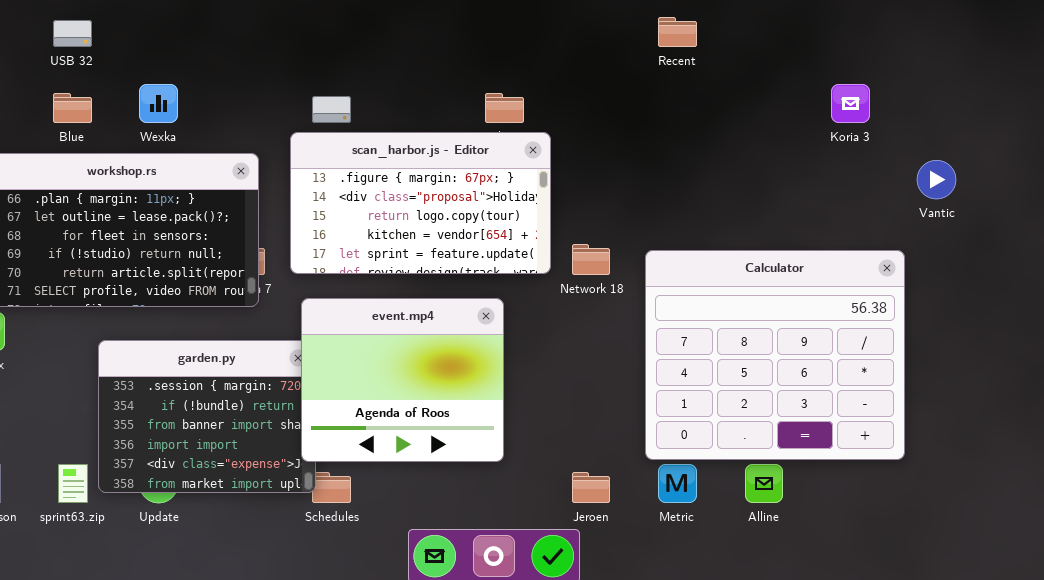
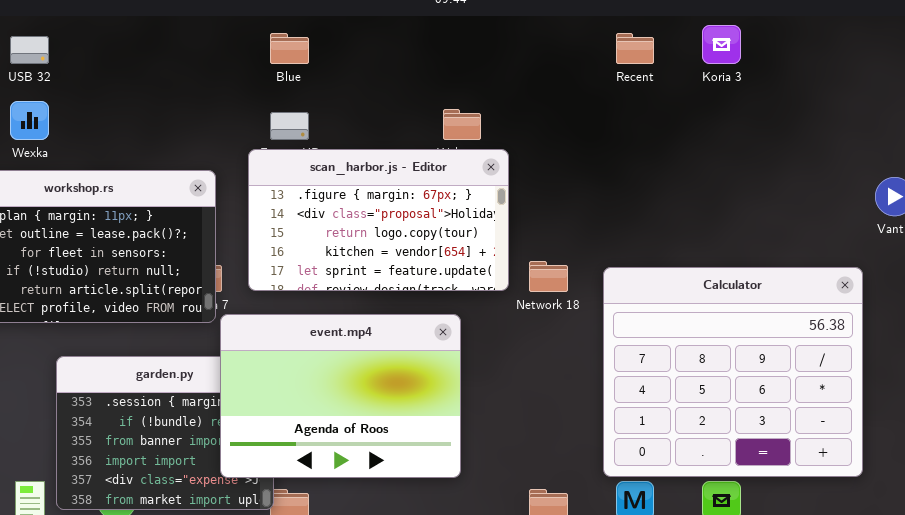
Wexka: [139,84,178,123] -> [10,101,49,140], moved
Koria 3: [831,84,870,123] -> [702,25,741,64], moved
Blue: [53,93,92,123] -> [270,33,309,64], moved
event.mp4: [301,298,504,462] -> [220,314,461,478], resized

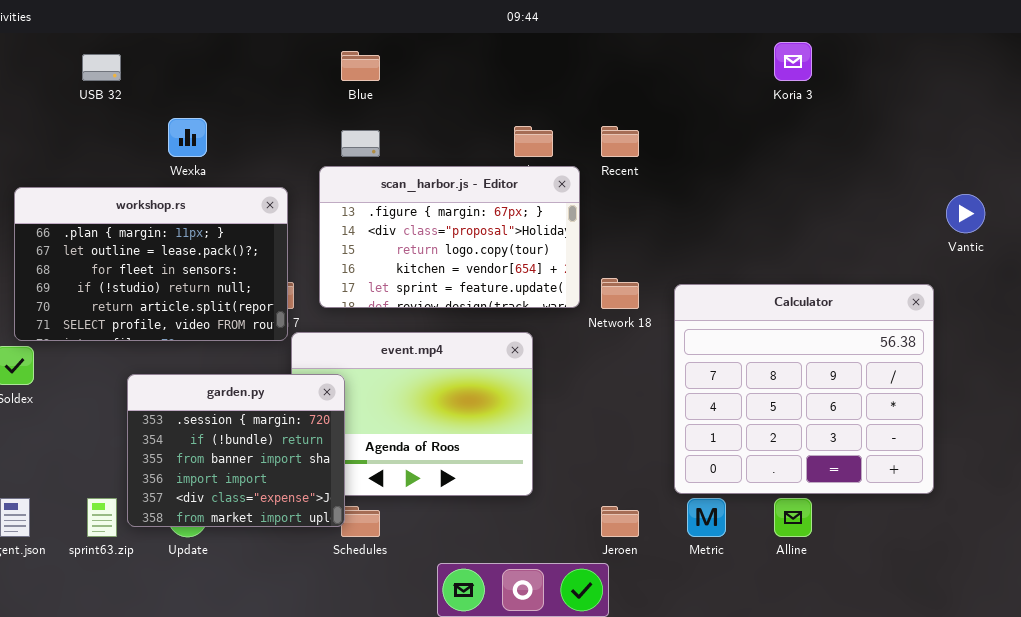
Recent: [616,33,654,64] -> [601,126,639,157], moved
Wexka: [10,101,49,140] -> [168,118,207,157], moved
garden.py: [56,356,274,510] -> [127,374,345,527], raised

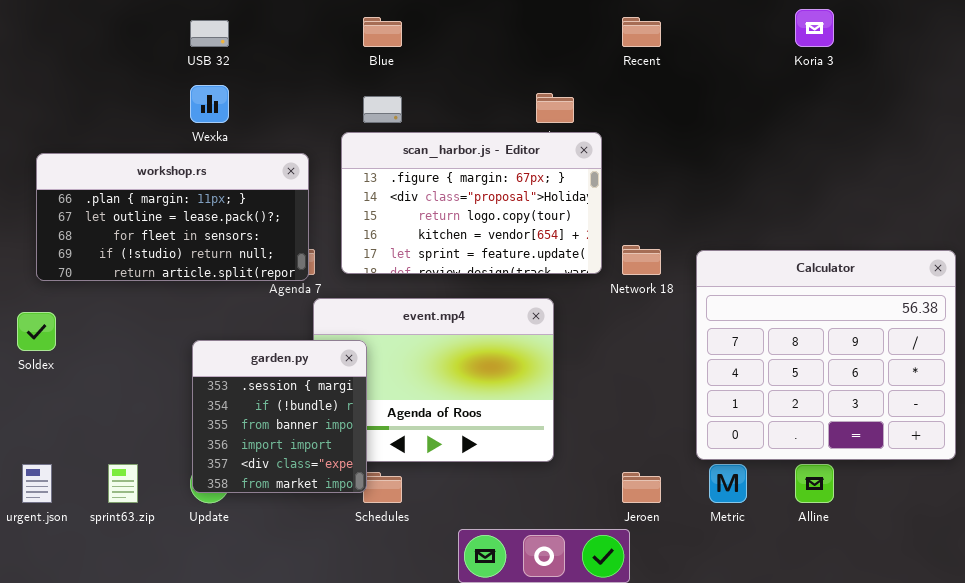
USB 32: [82,54,121,81] -> [190,20,229,47], moved
Recent: [601,126,639,157] -> [622,17,661,47], moved
workshop.rs: [14,187,288,341] -> [36,153,309,281], resized
garden.py: [127,374,345,527] -> [192,340,367,493], resized

